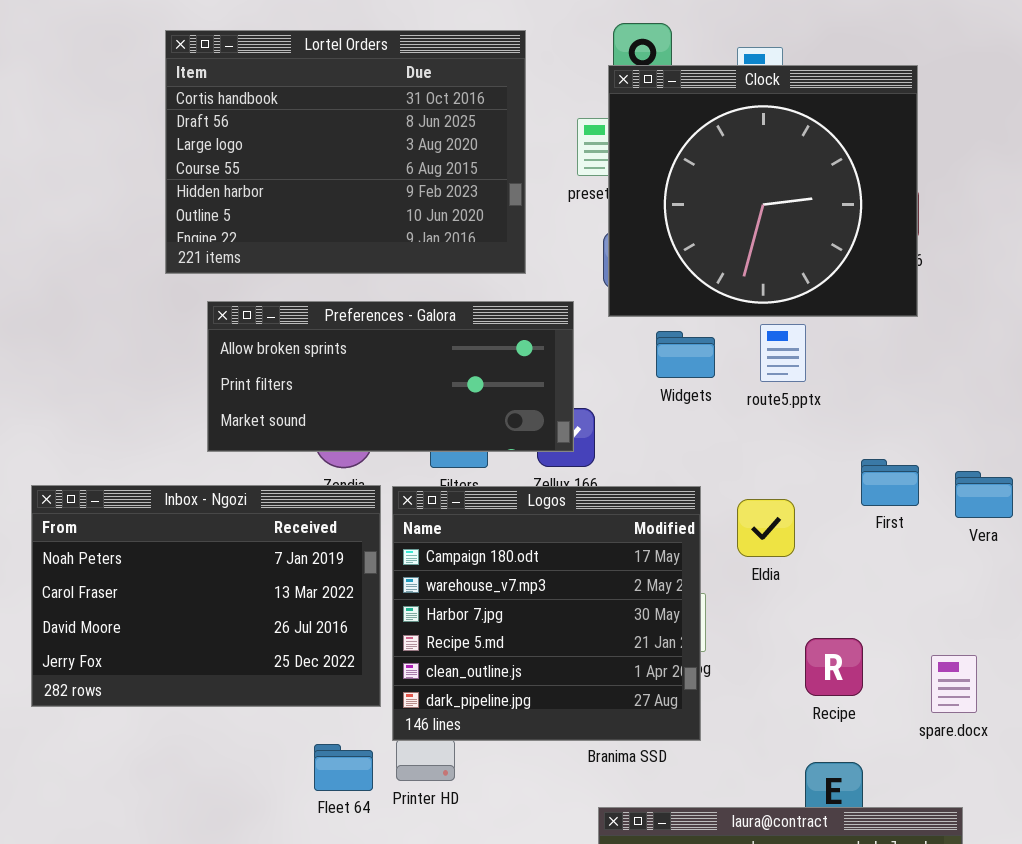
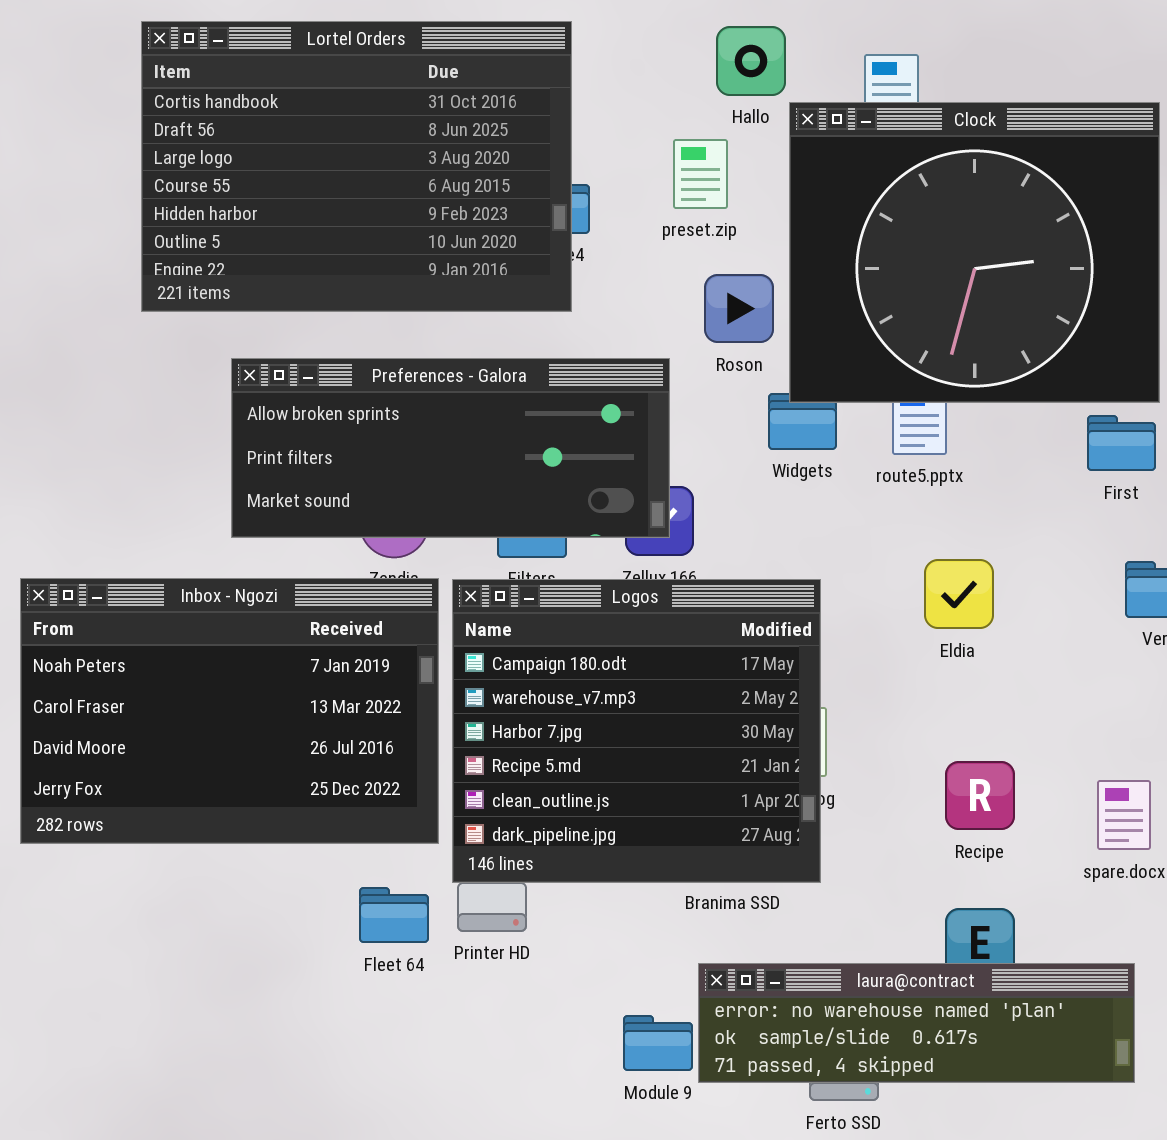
Lortel Orders: [165,30,526,274] -> [141,21,572,312], moved
Clock: [608,65,918,317] -> [789,102,1160,403], moved
First: [861,459,919,506] -> [1087,415,1156,471], moved
Eldia: [737,499,795,557] -> [924,559,994,629], moved

